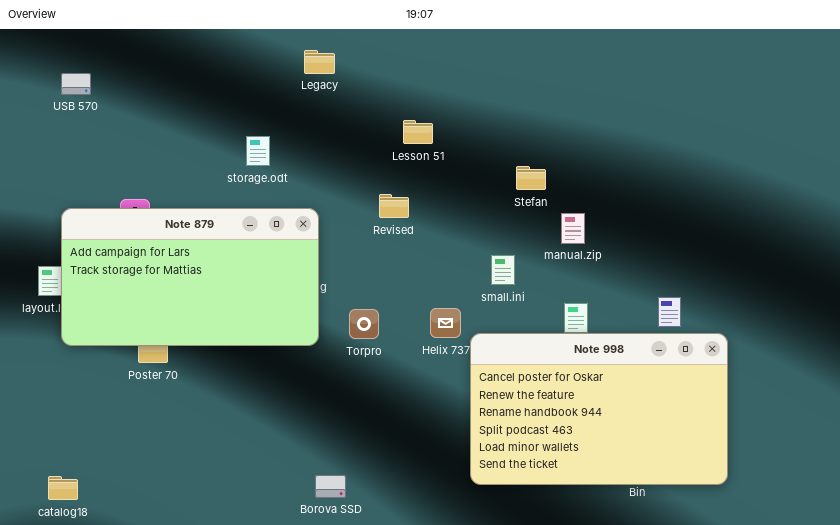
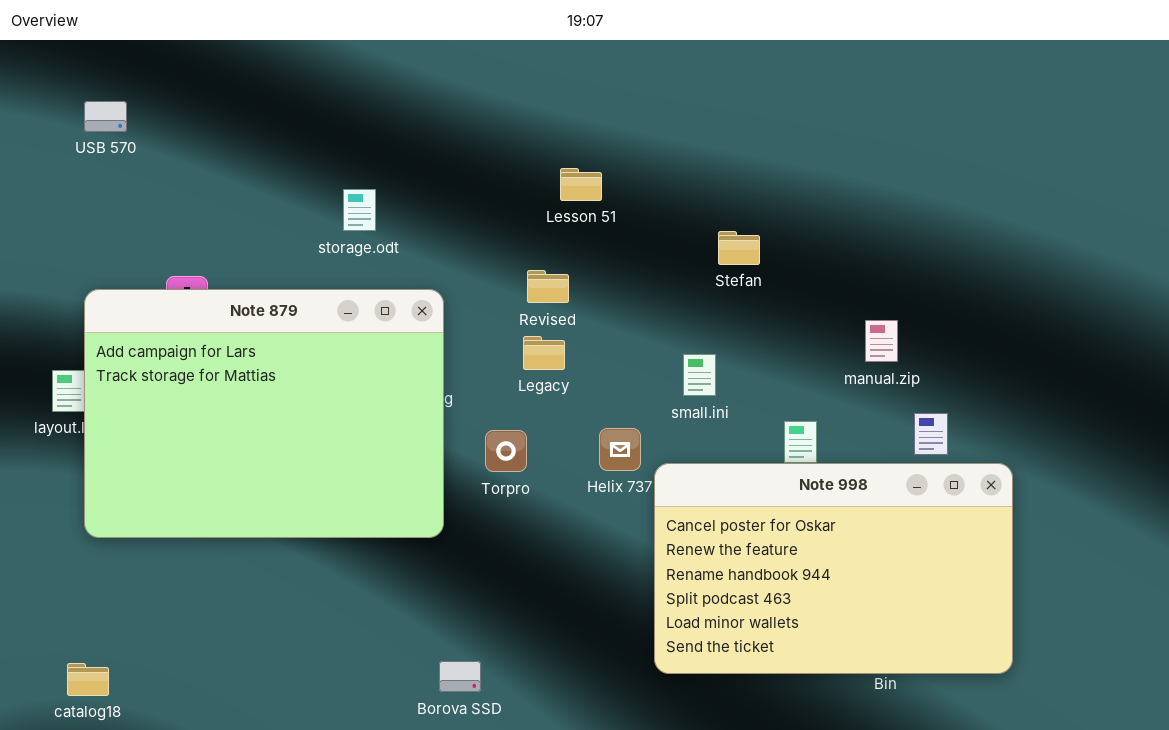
Legacy: [304,50,335,74] -> [523,336,565,370], moved
Note 879: [61,208,319,346] -> [84,289,444,538], resized
manual.zip: [561,213,585,244] -> [865,320,898,362], moved

